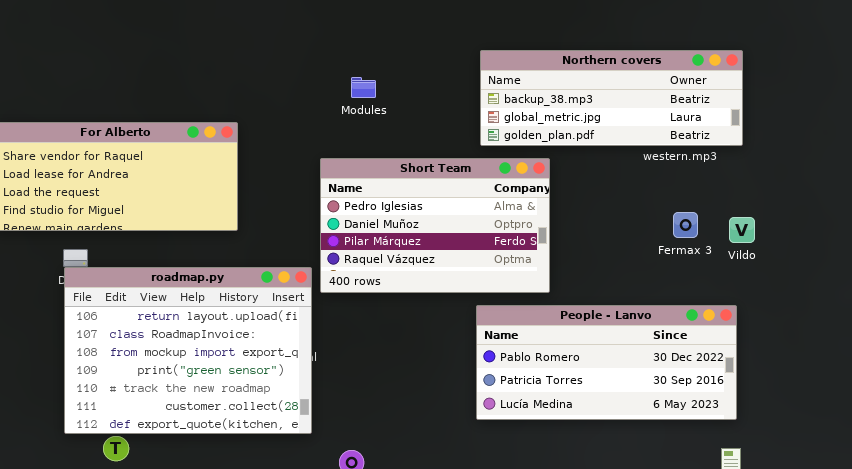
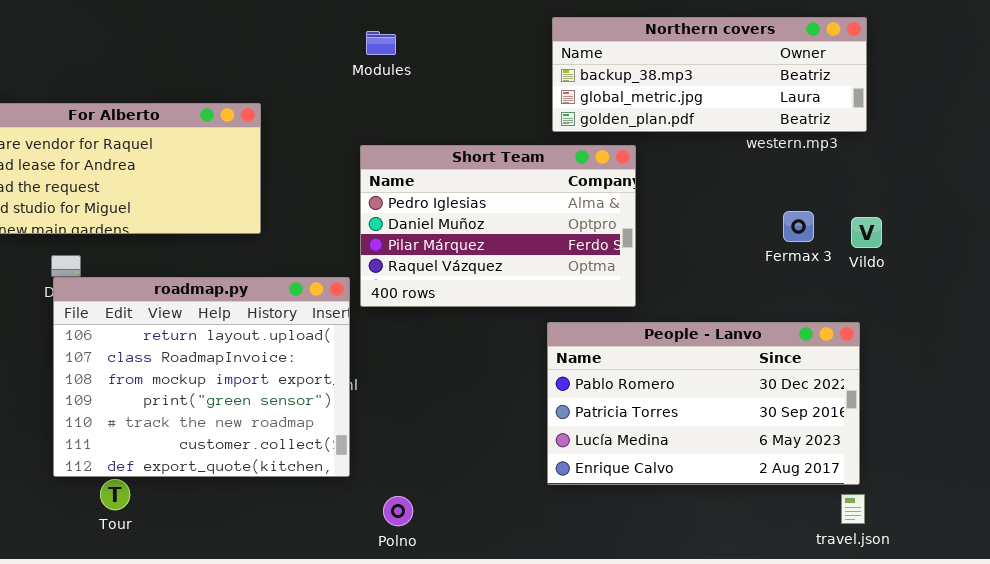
Modules: [351,77,376,98] -> [366,31,396,55], moved
People - Lanvo: [476,305,737,420] -> [547,322,860,485], resized

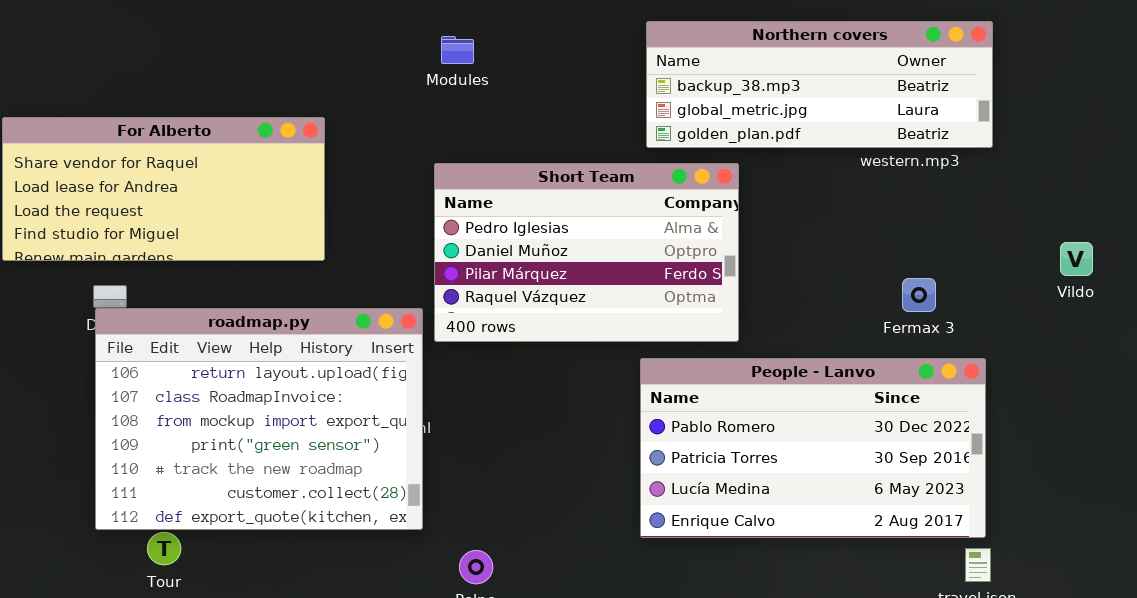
Fermax 3: [783,211,814,242] -> [902,278,936,312], moved
Vildo: [851,217,882,248] -> [1060,242,1093,276], moved

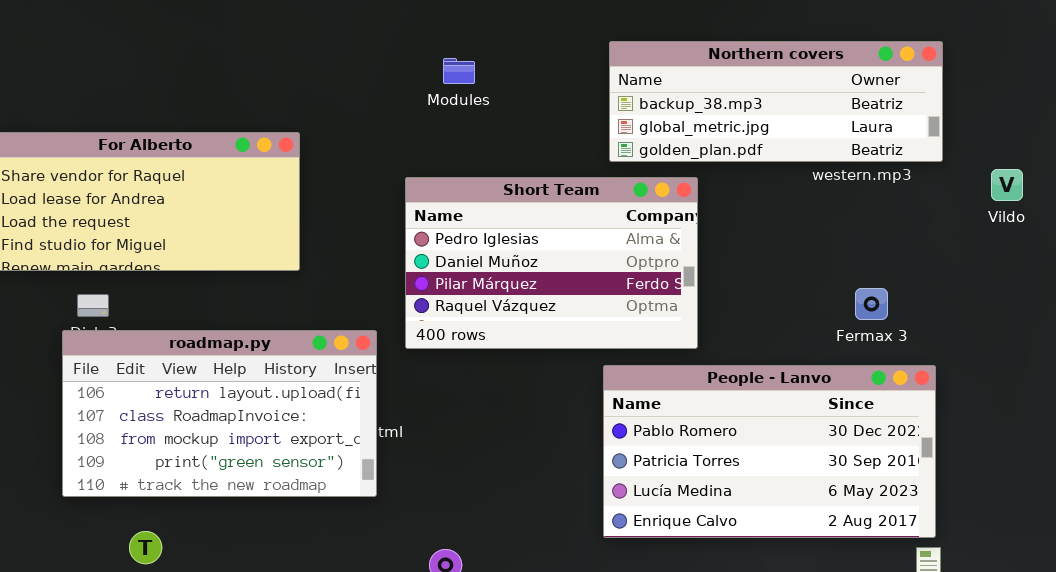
Modules: [441,36,474,64] -> [443,58,475,84], moved
Vildo: [1060,242,1093,276] -> [991,169,1023,201], moved
roadmap.py: [95,308,423,530] -> [62,330,377,497], moved, resized

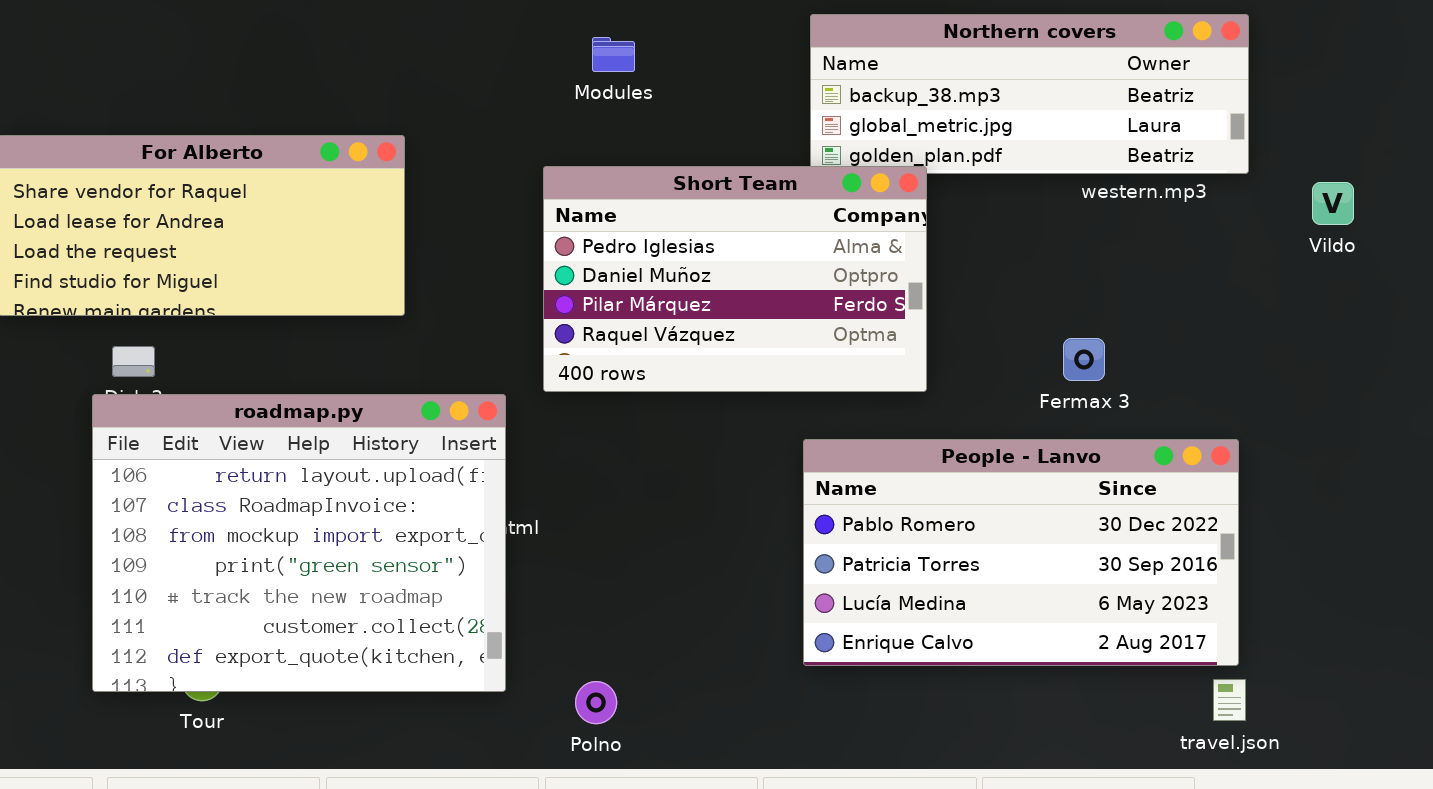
Short Team: [405,177,698,349] -> [543,166,927,392], moved
Fermax 3: [855,288,888,320] -> [1063,338,1105,381], moved
roadmap.py: [62,330,377,497] -> [92,394,506,692], resized

